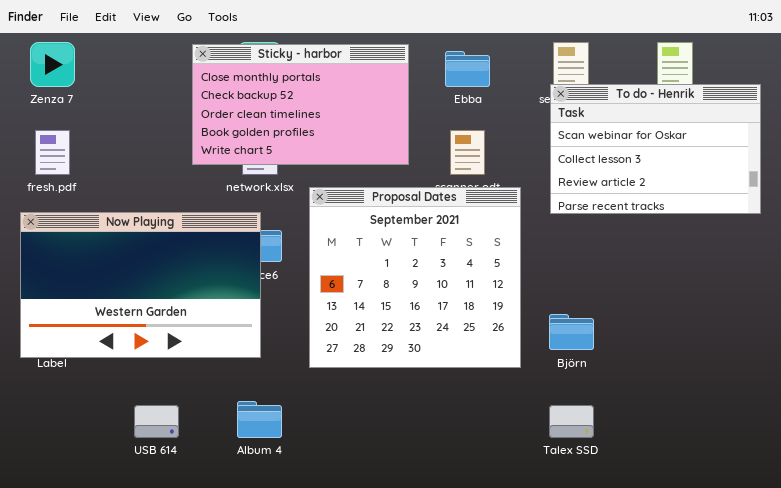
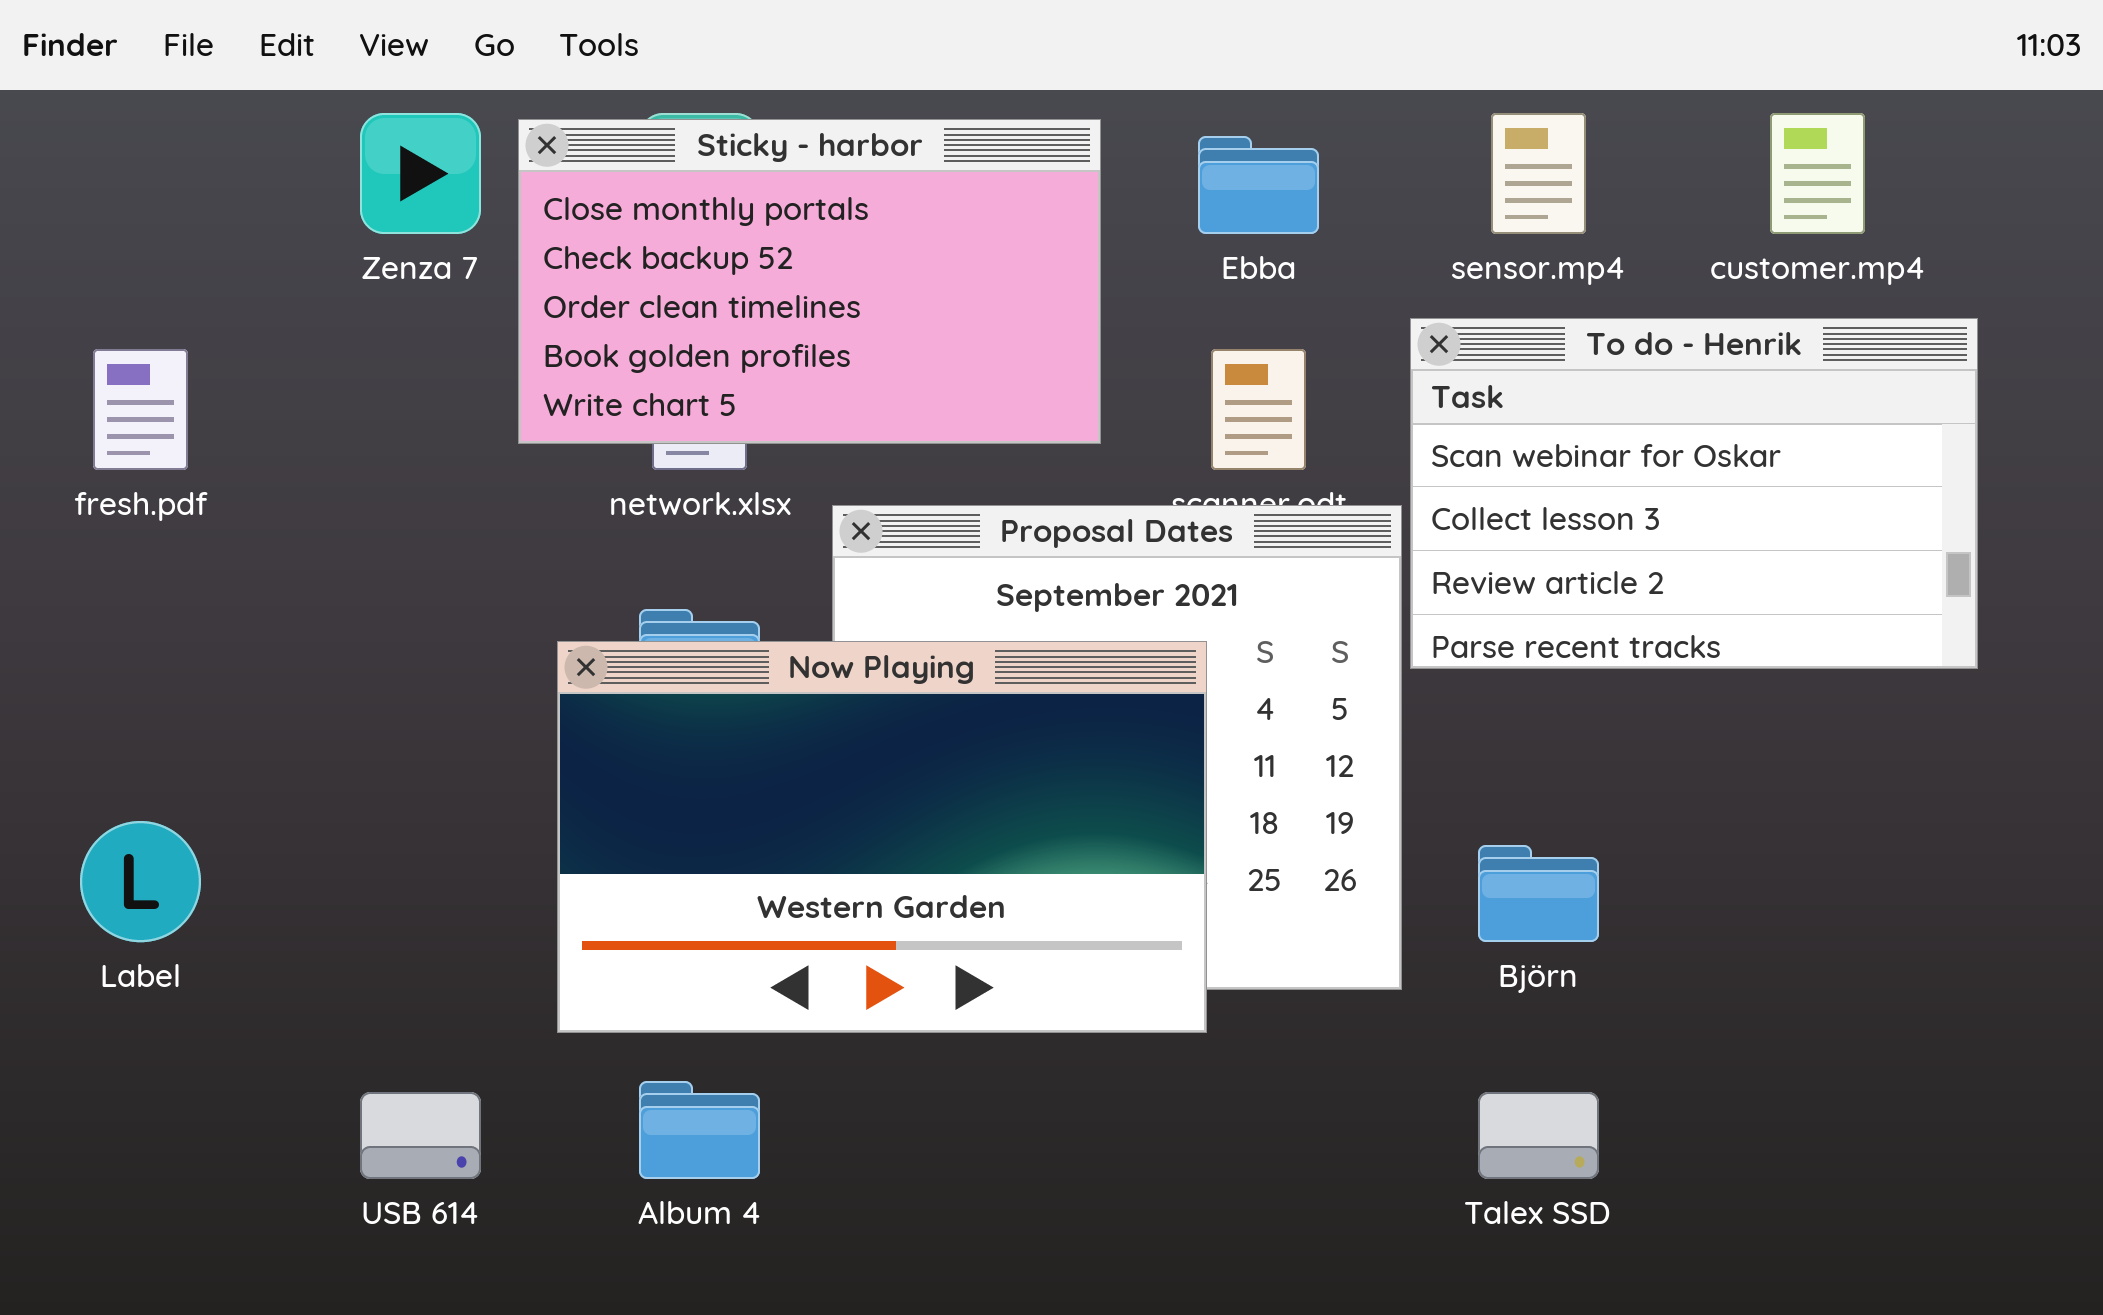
Zenza 7: [30,42,75,87] -> [360,113,481,234], moved
To do - Henrik: [550,84,761,214] -> [1410,318,1978,669], moved
Now Playing: [20,212,261,358] -> [557,641,1207,1033], moved

